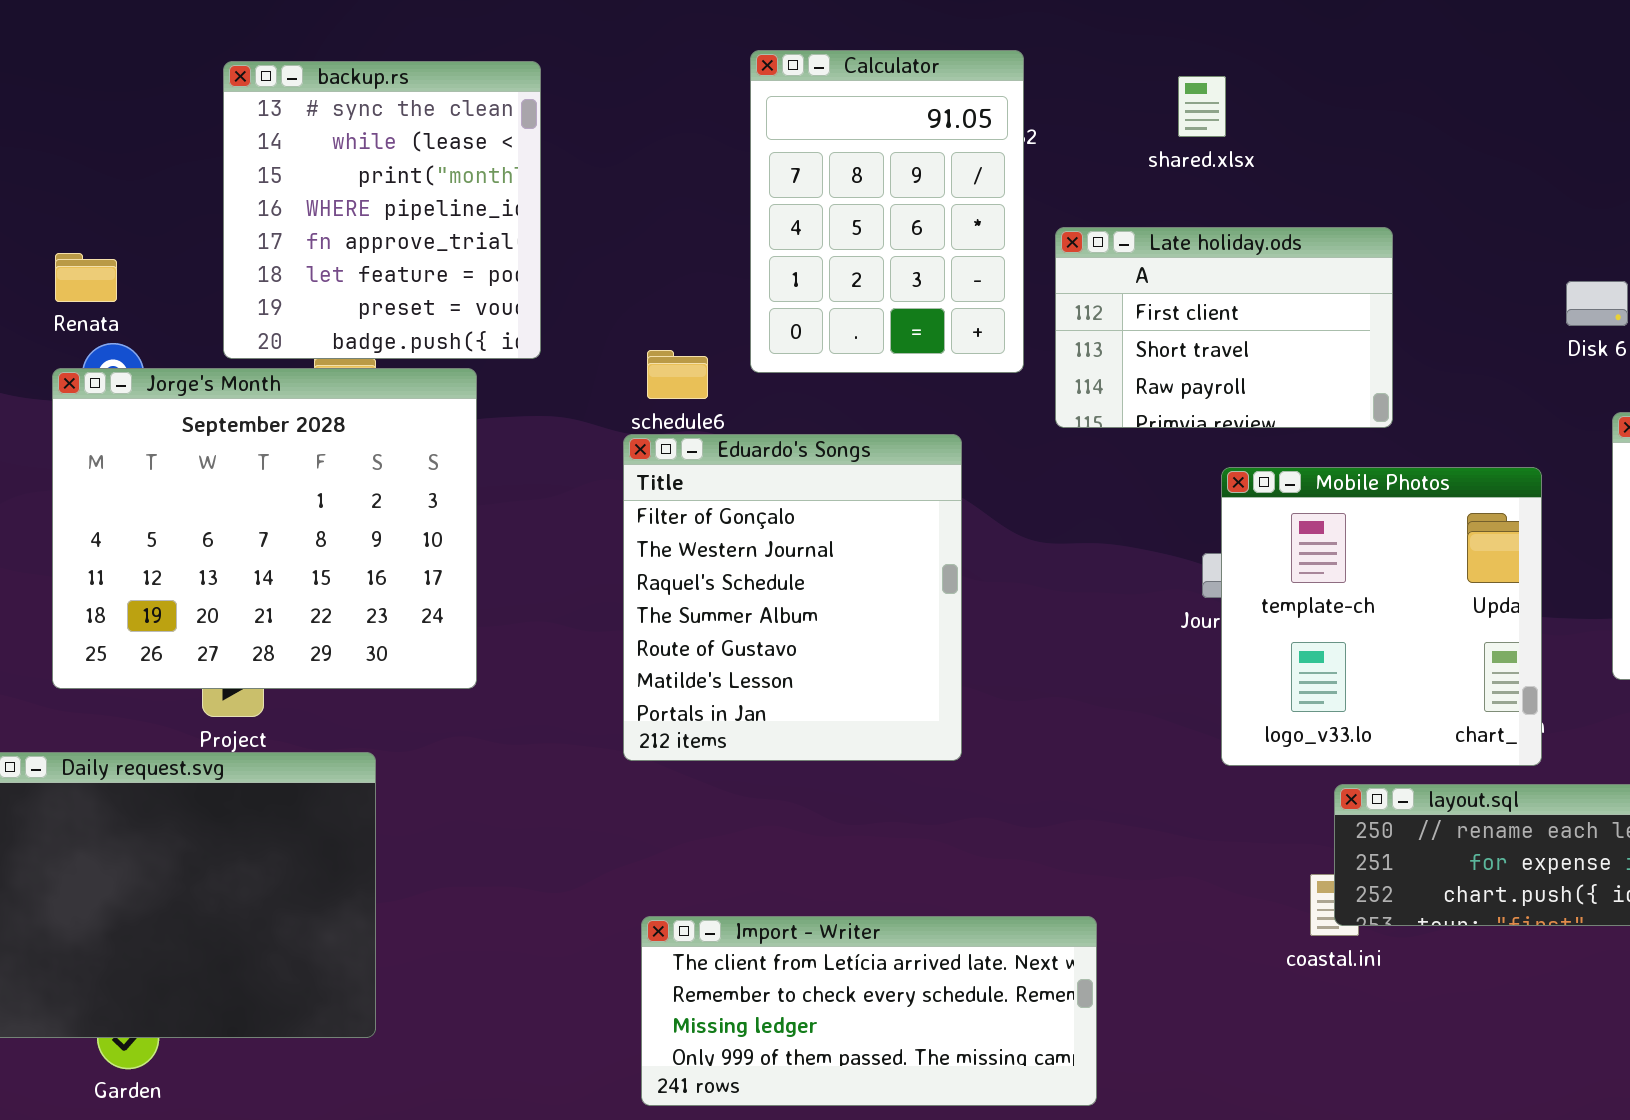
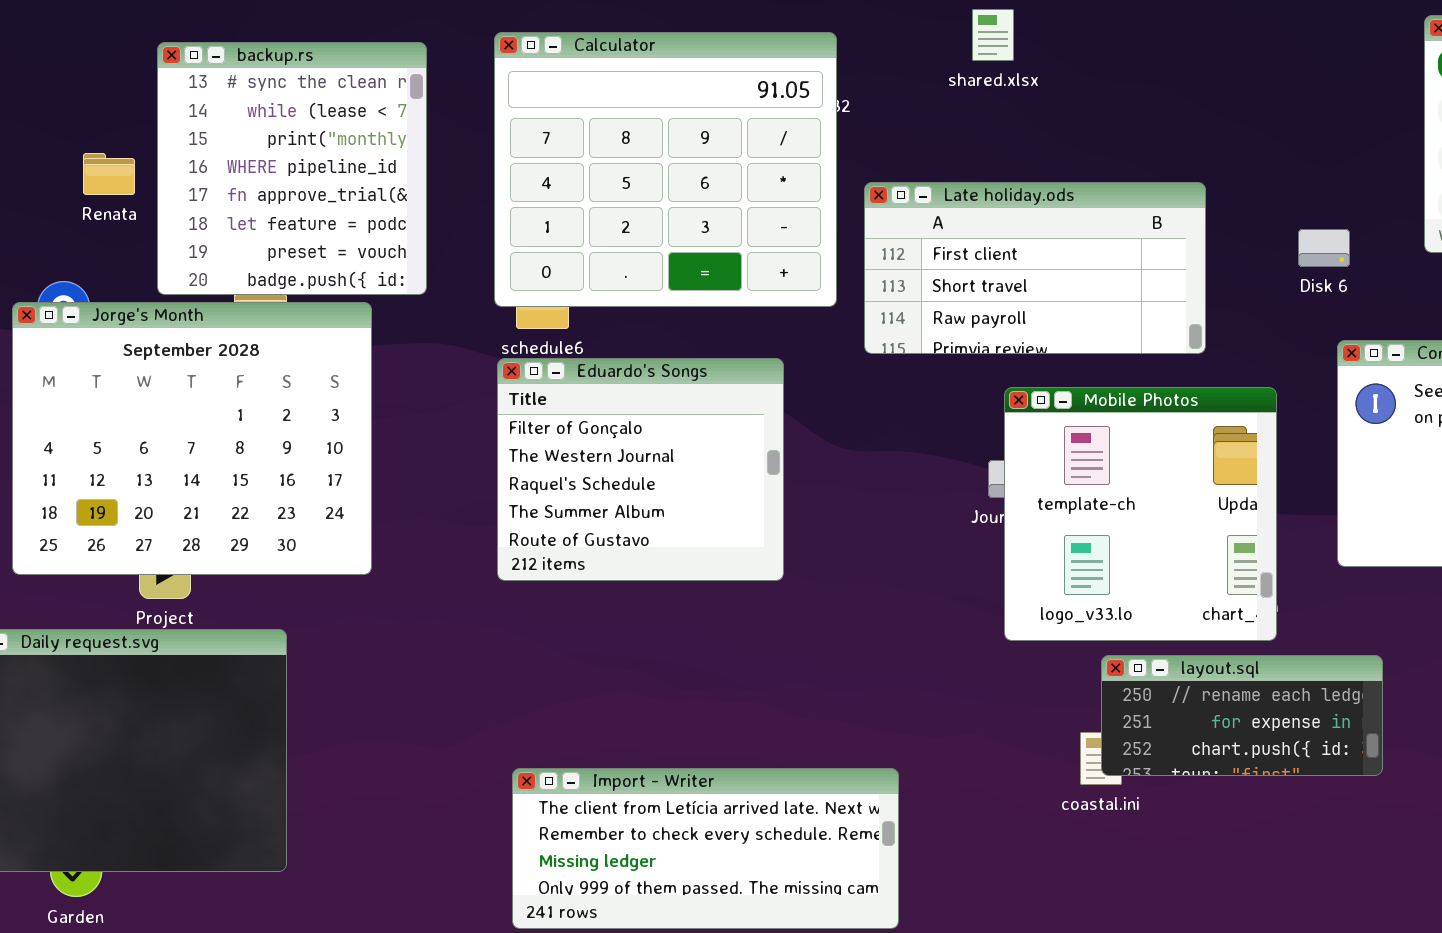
Calculator: [750,50,1024,373] -> [494,32,837,307], resized
shared.xlsx: [1178,76,1226,137] -> [972,9,1014,61], moved
Late holiday.ods: [1055,227,1393,428] -> [864,182,1206,354], resized
Renata: [55,253,117,302] -> [83,153,135,195], moved
Eduardo's Songs: [623,434,962,761] -> [497,358,784,581], resized

